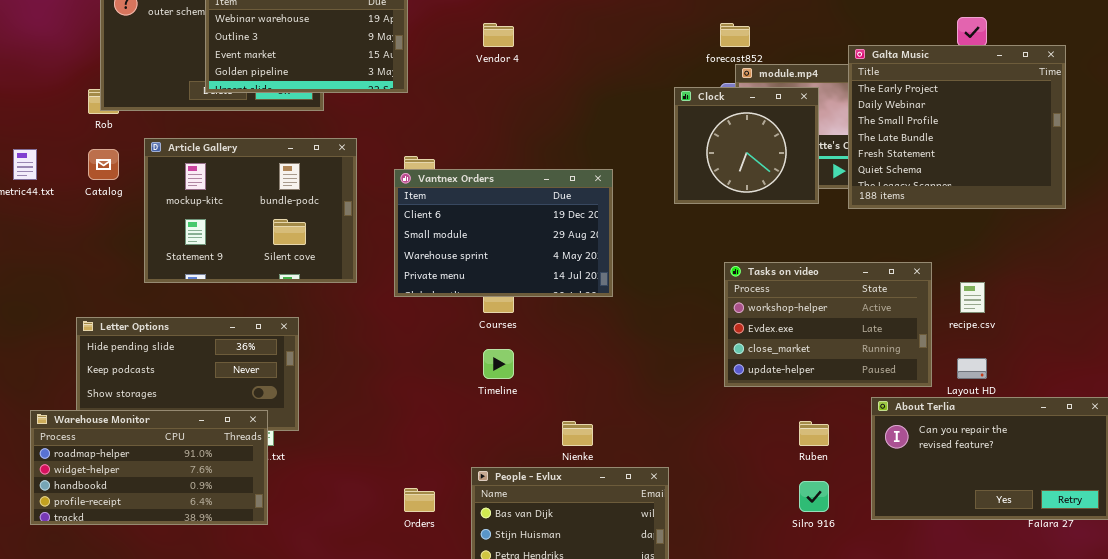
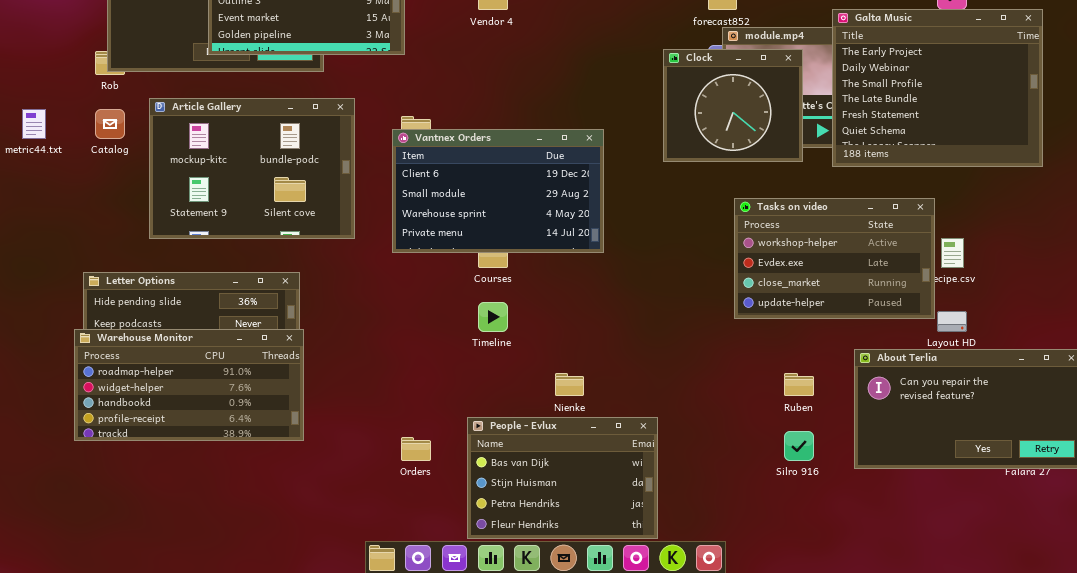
Tasks on video: [724,262,932,387] -> [734,198,935,319], moved
Warehouse Monitor: [30,410,268,525] -> [74,329,304,441], moved

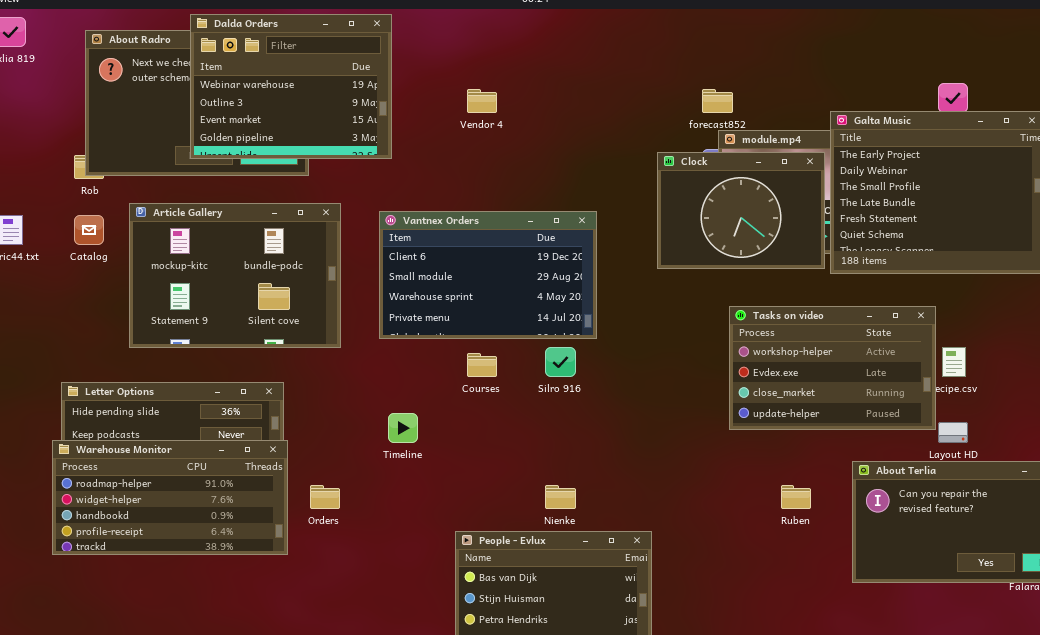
Clock: [663,49,803,162] -> [657,152,825,269], resized
Vantnex Orders: [392,129,604,253] -> [379,211,597,339], moved
Timeline: [478,302,508,332] -> [388,413,418,443], moved
Silro 916: [784,431,814,461] -> [545,347,576,377], moved
Orders: [401,437,431,461] -> [310,485,340,509], moved

